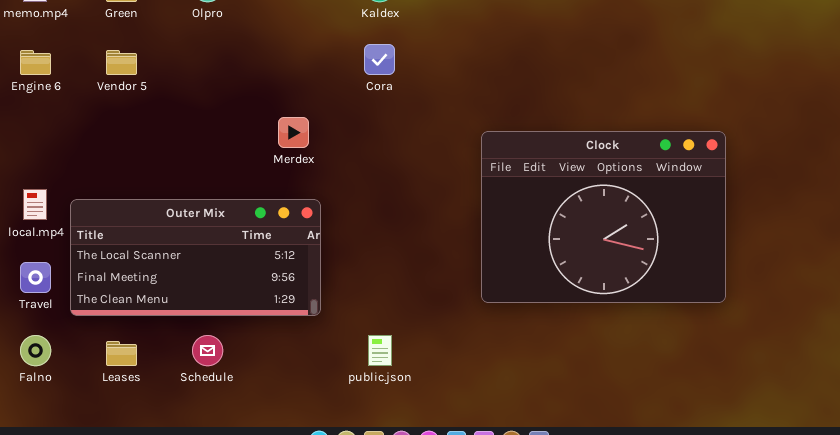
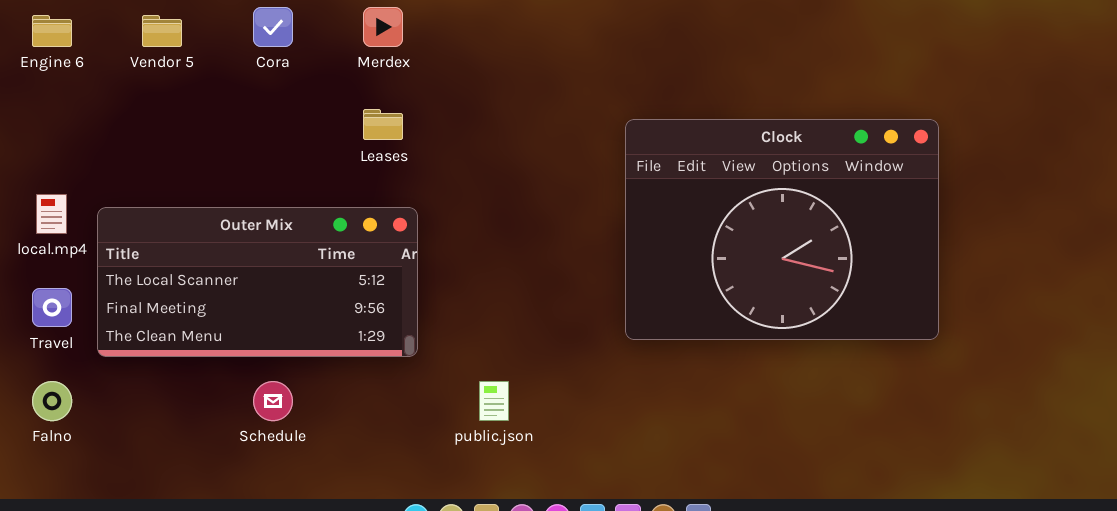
Cora: [364,44,395,75] -> [253,7,293,47], moved
Merdex: [278,117,309,148] -> [363,7,403,47], moved
Leases: [106,341,137,366] -> [363,109,403,140], moved

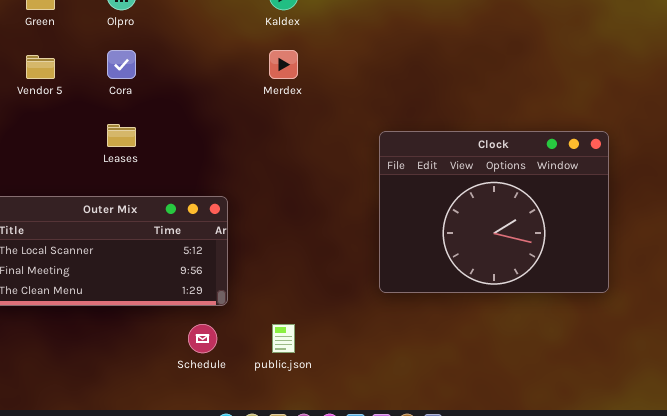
Merdex: [363,7,403,47] -> [269,50,298,79], moved
Leases: [363,109,403,140] -> [107,124,136,147], moved
Schedule: [253,381,293,421] -> [188,324,217,353], moved

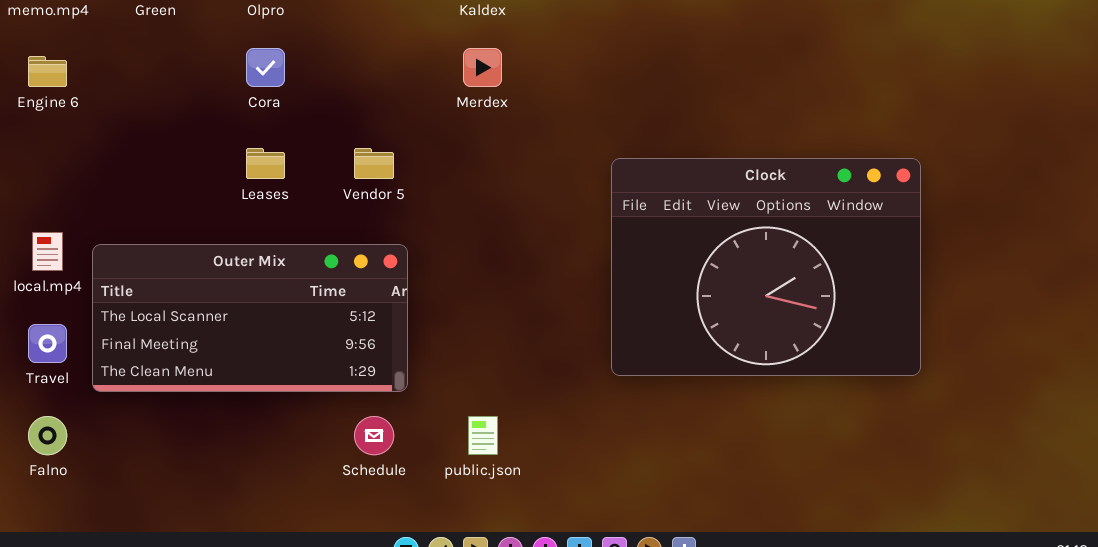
Vendor 5: [26,55,55,79] -> [354,148,394,179], moved

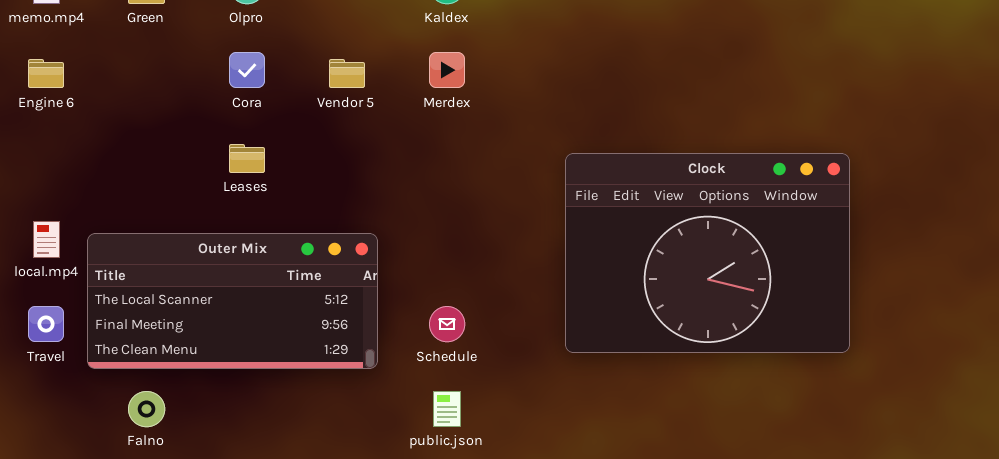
Vendor 5: [354,148,394,179] -> [329,59,365,88], moved
Falno: [28,416,67,455] -> [128,391,165,427], moved
Schedule: [354,416,394,455] -> [429,306,465,342], moved

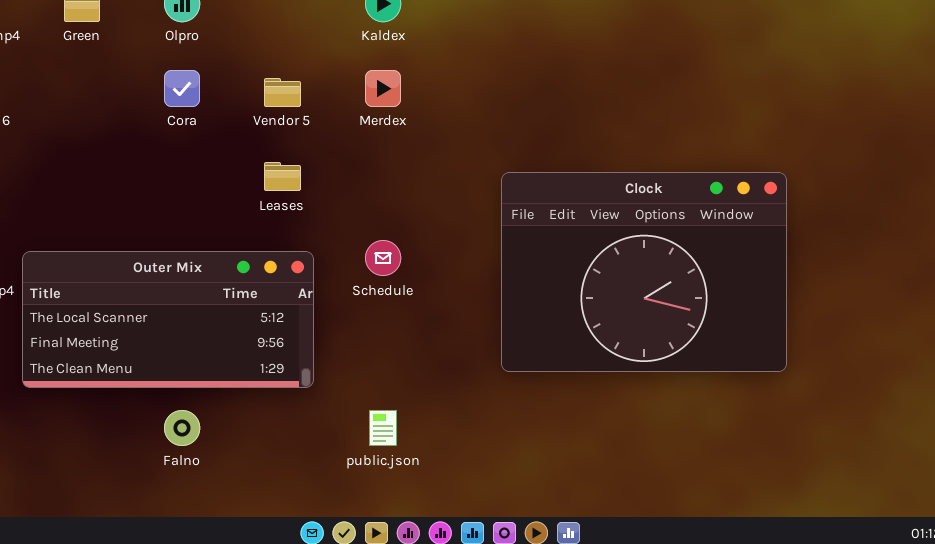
Leases: [229,144,265,173] -> [264,162,301,191], moved
Schedule: [429,306,465,342] -> [365,240,401,276], moved
Falno: [128,391,165,427] -> [164,410,200,446], moved

